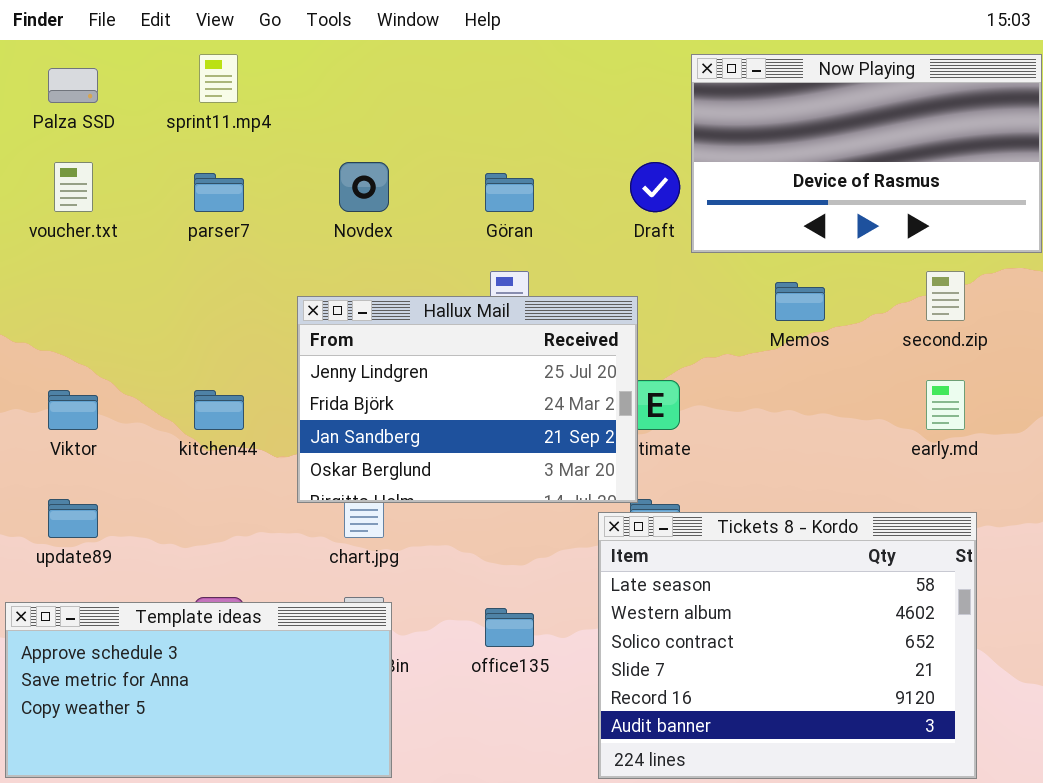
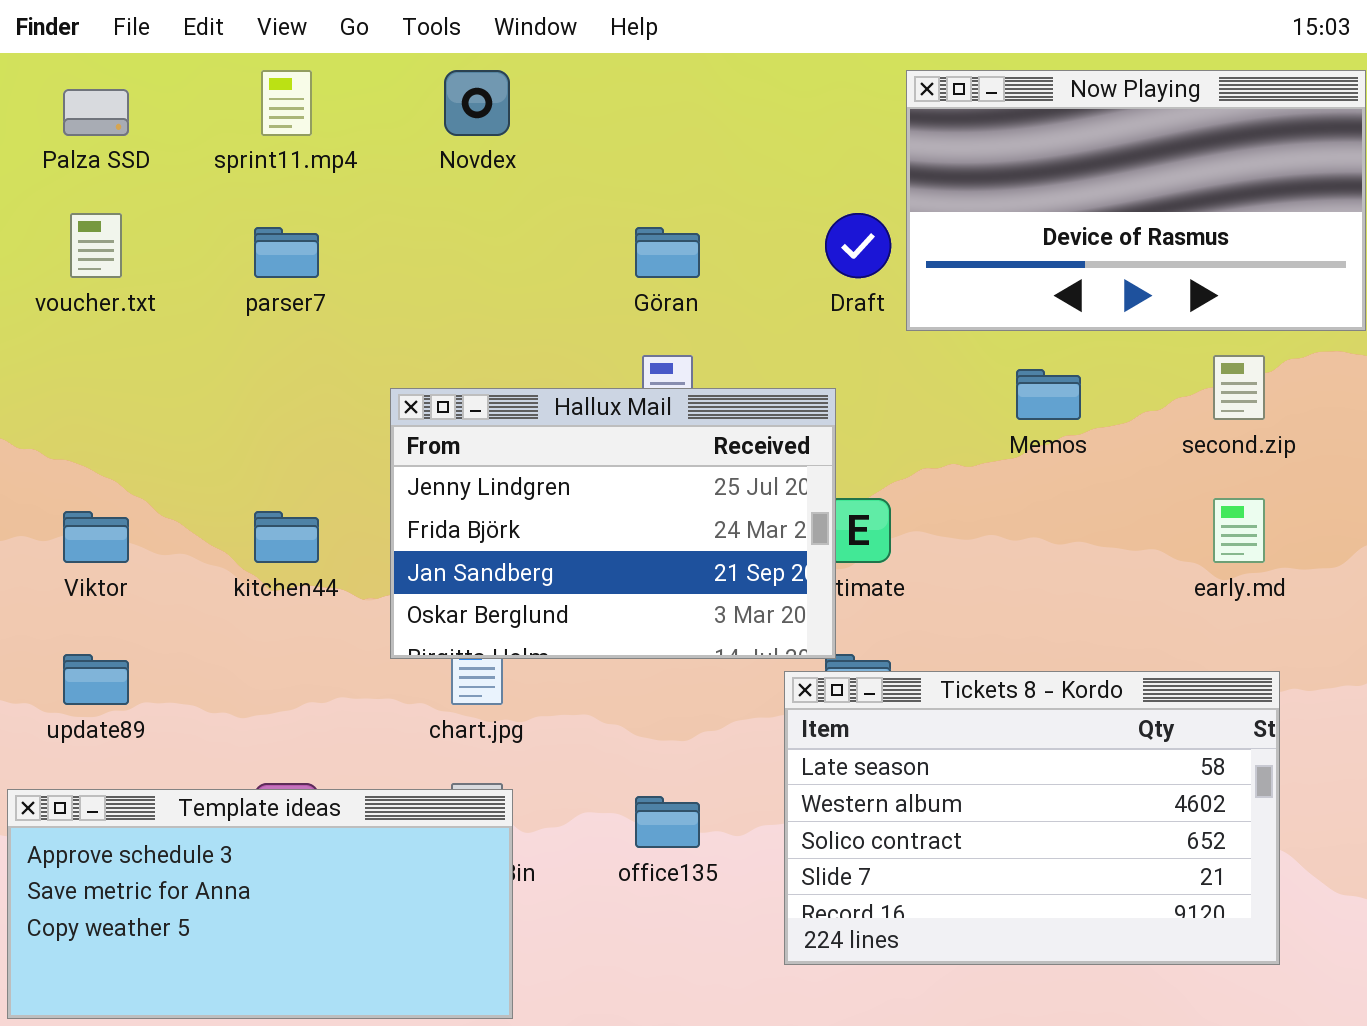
Novdex: [339,162,389,212] -> [444,70,510,136], moved
Tickets 8 - Kordo: [598,512,977,779] -> [784,671,1280,965], resized

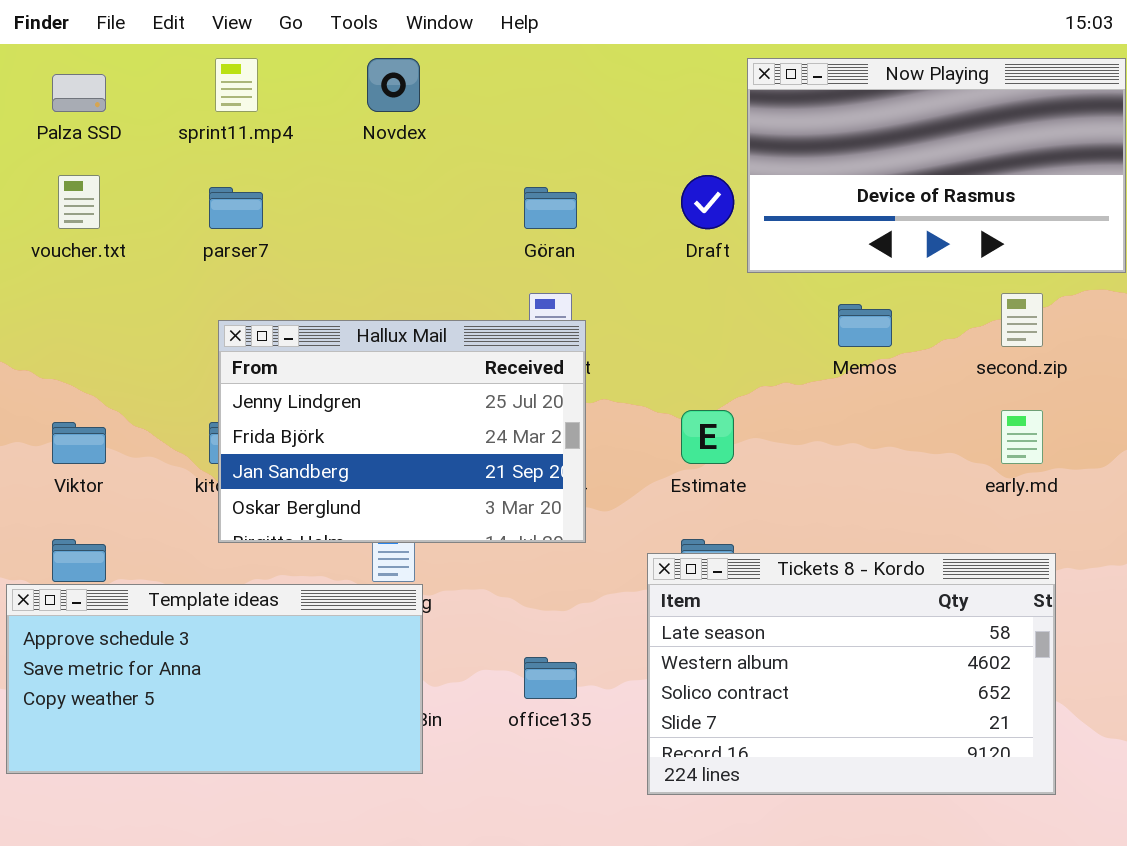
Hallux Mail: [390,388,836,659] -> [218,320,586,543], moved
Template ideas: [7,789,513,1019] -> [6,584,423,774], moved

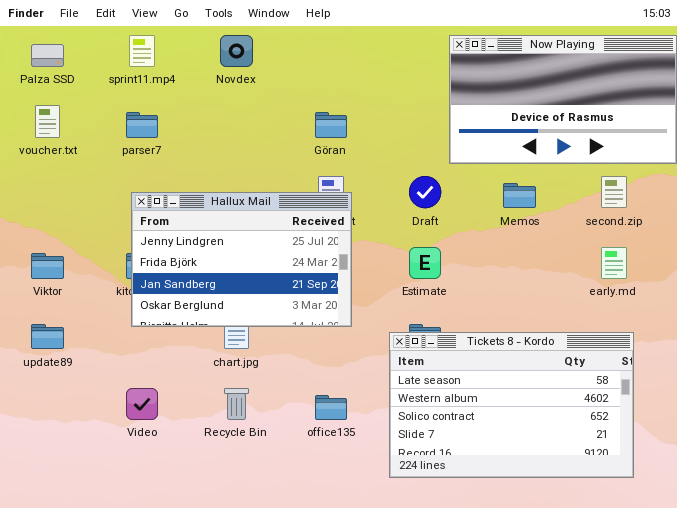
Draft: [681,175,734,229] -> [409,176,441,208], moved
Template ideas: [6,584,423,774] -> none, closed

